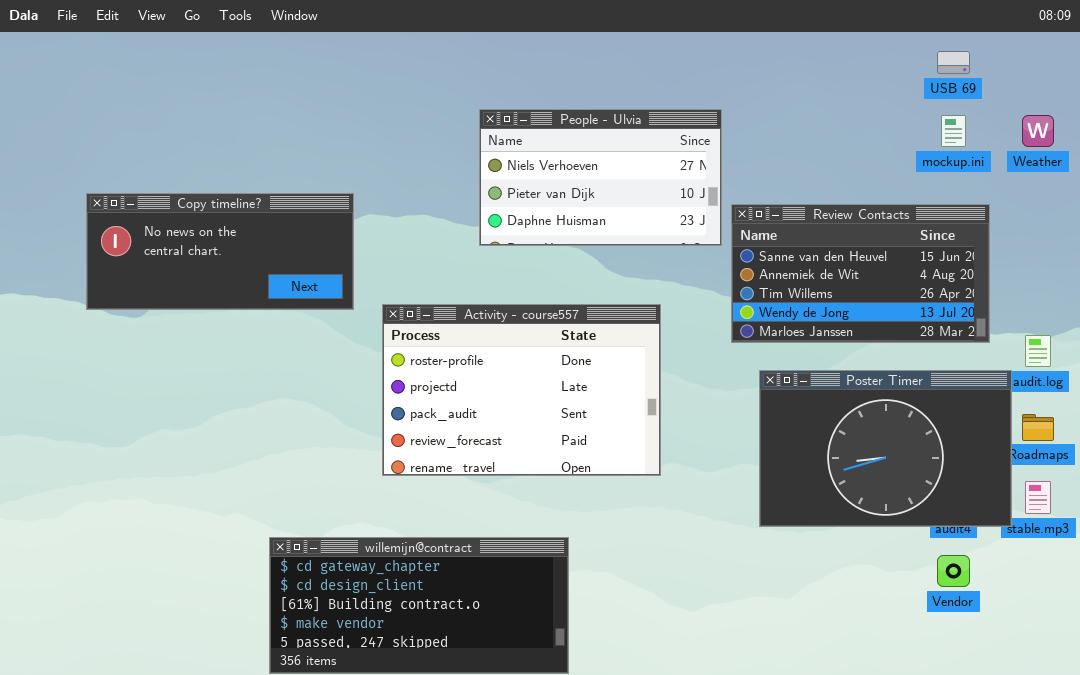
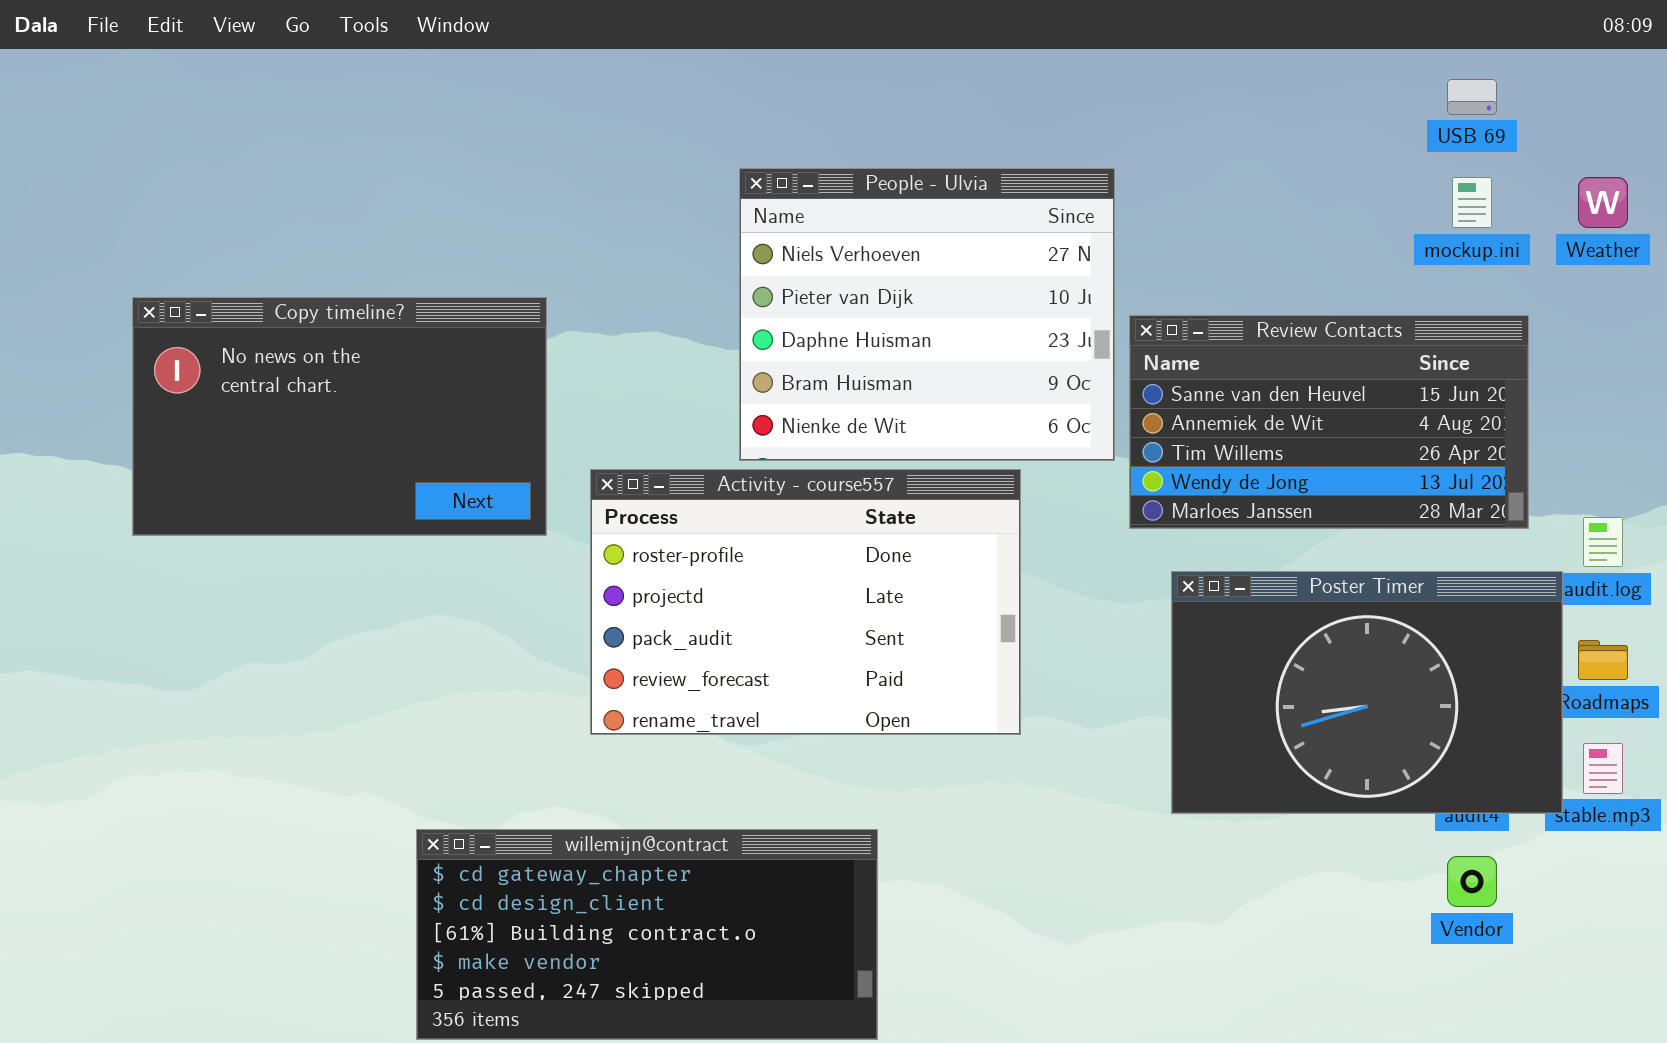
People - Ulvia: [479,109,722,246] -> [739,168,1115,461], resized
Copy timeline?: [86,193,354,310] -> [132,297,547,536], resized

